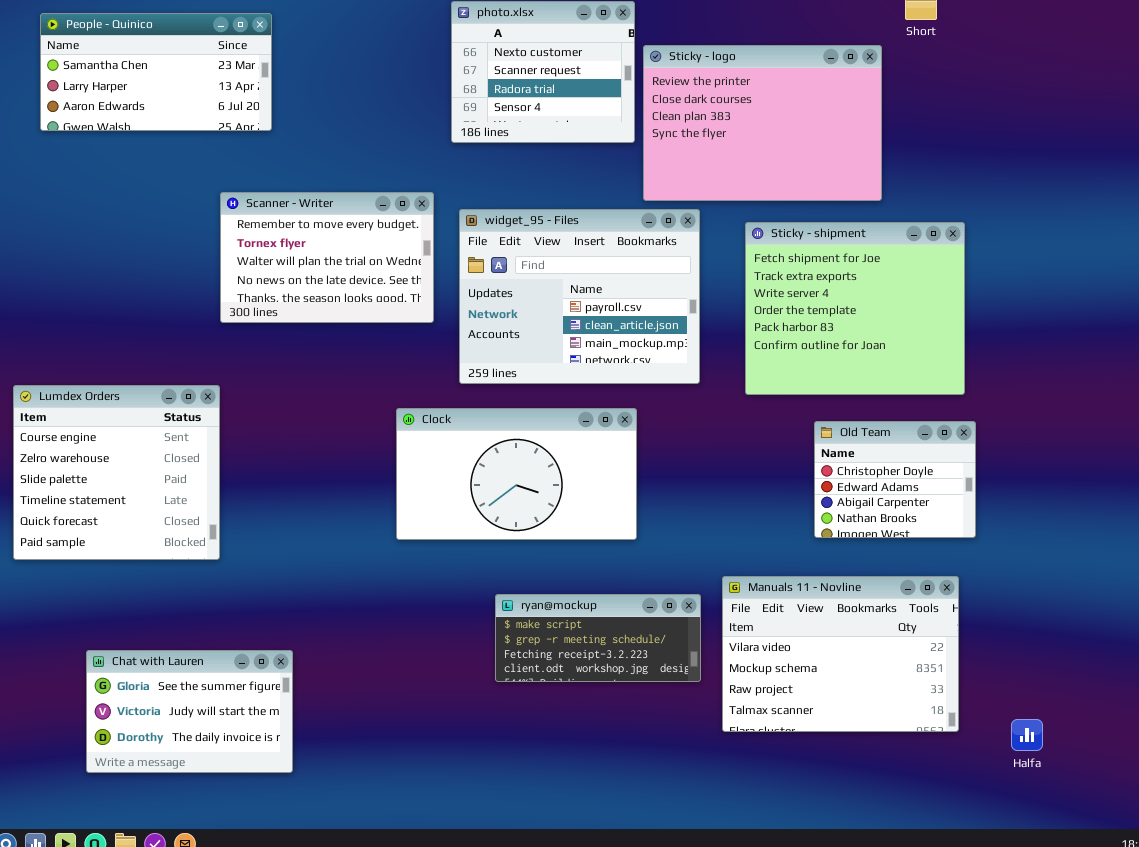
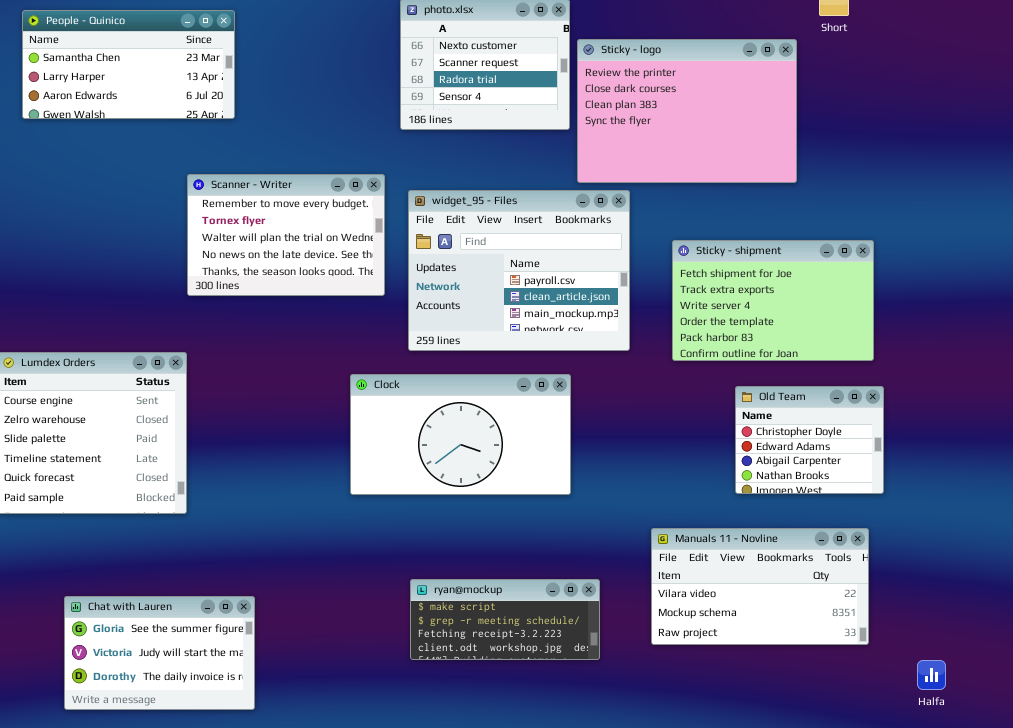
Sticky - shipment: [745,222,965,395] -> [672,240,874,361], resized
Manuals 11 - Novline: [722,576,959,732] -> [651,528,869,645], resized
ryan@mockup: [495,594,701,682] -> [410,579,600,660], moved

